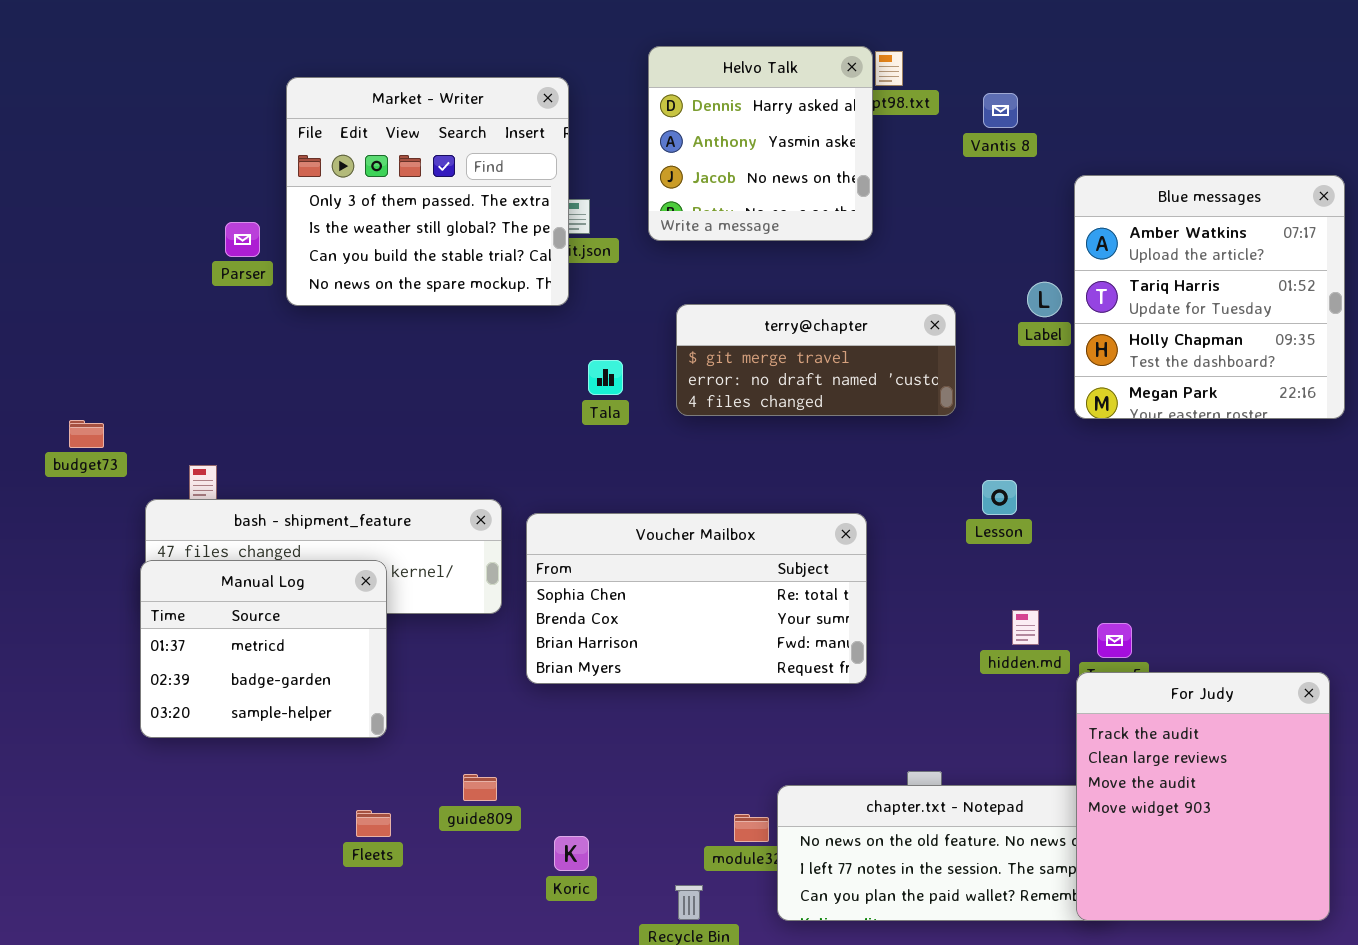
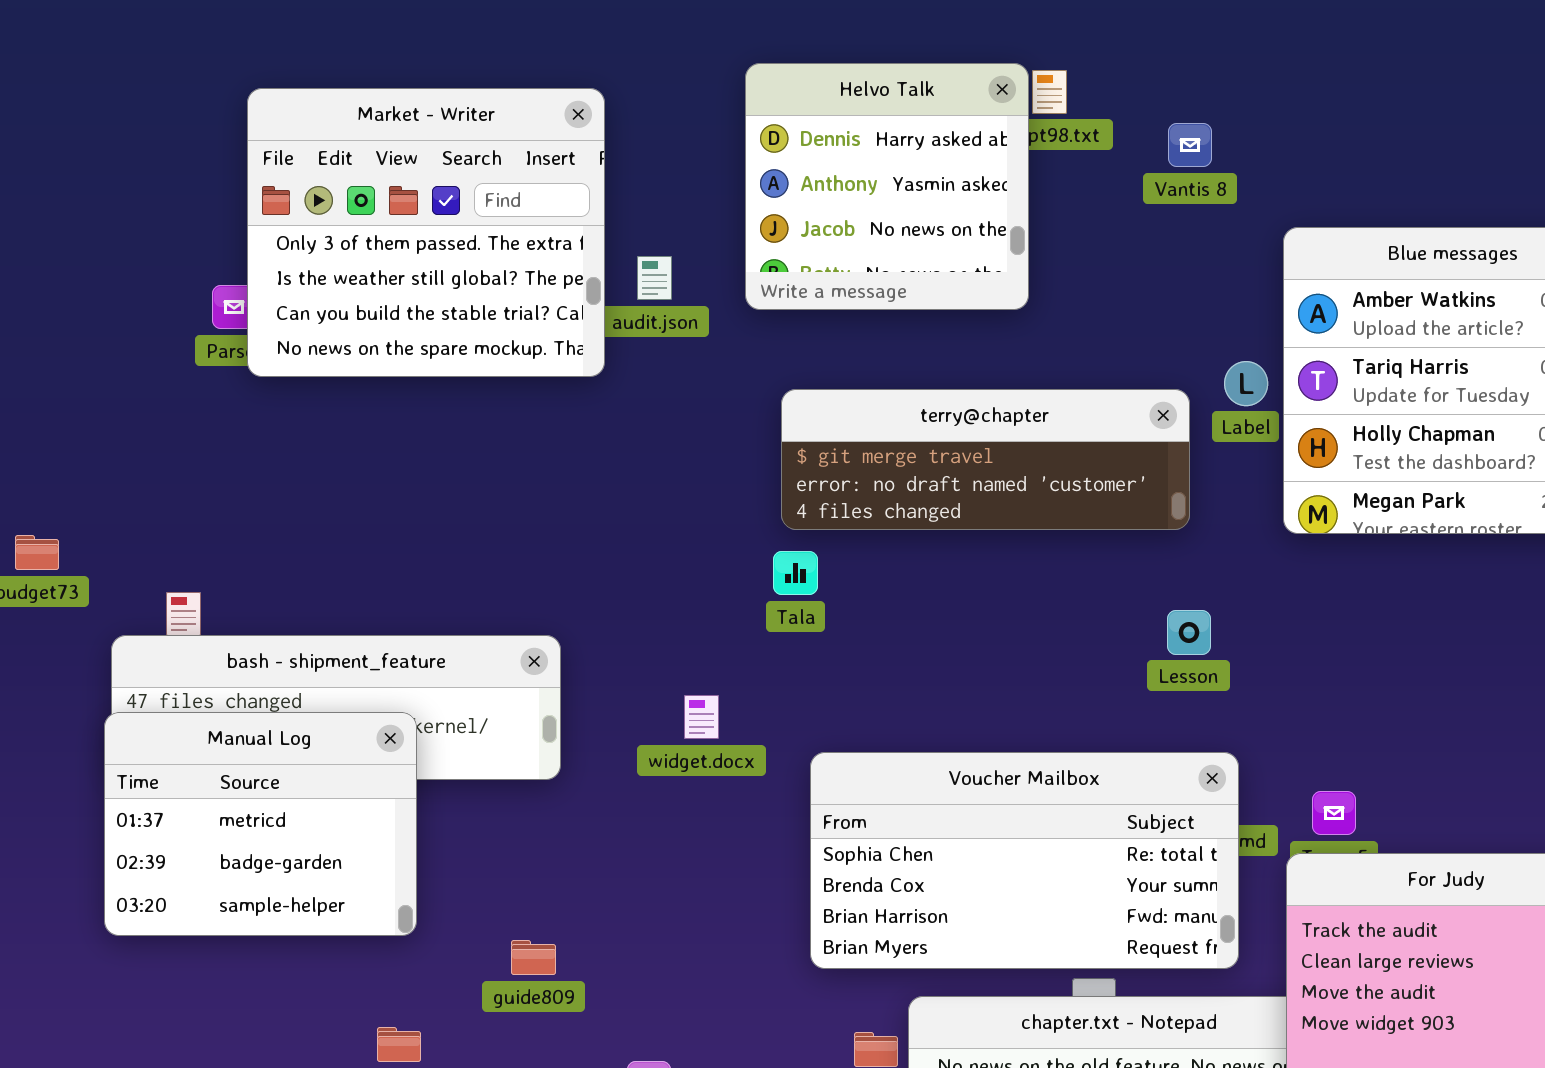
Market - Writer: [286,77,569,306] -> [247,88,605,377], moved
terry@chapter: [676,304,956,416] -> [781,389,1190,530], resized
Tala: [588,360,623,395] -> [773,551,818,595], moved
Voucher Mailbox: [526,513,867,684] -> [810,752,1239,969], moved
guide809: [463,774,497,801] -> [511,940,556,975], moved

